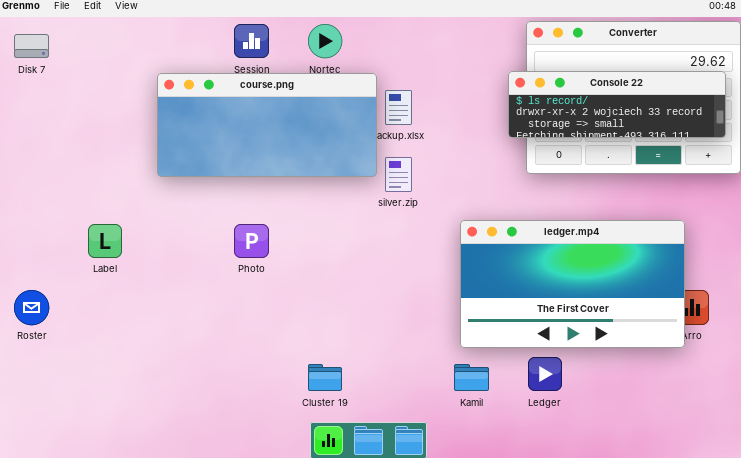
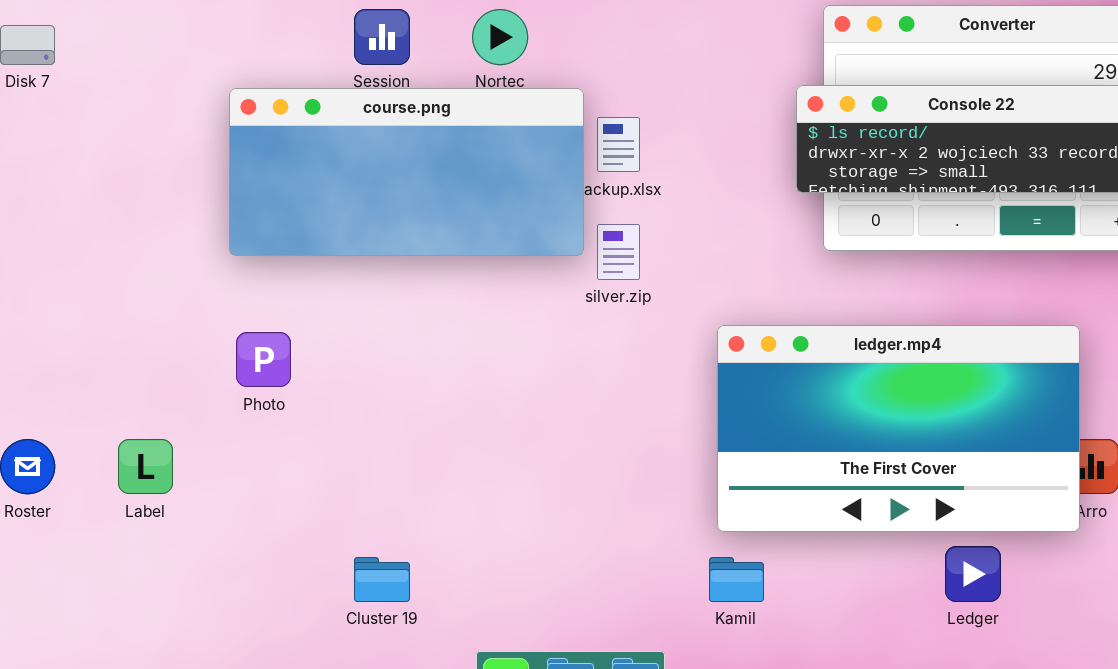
Label: [88,224,122,258] -> [118,439,173,494], moved
Photo: [234,224,269,258] -> [236,332,291,387], moved
Ledger: [528,357,562,391] -> [945,546,1001,602], moved
Cluster 19: [308,364,342,391] -> [354,557,410,602], moved

